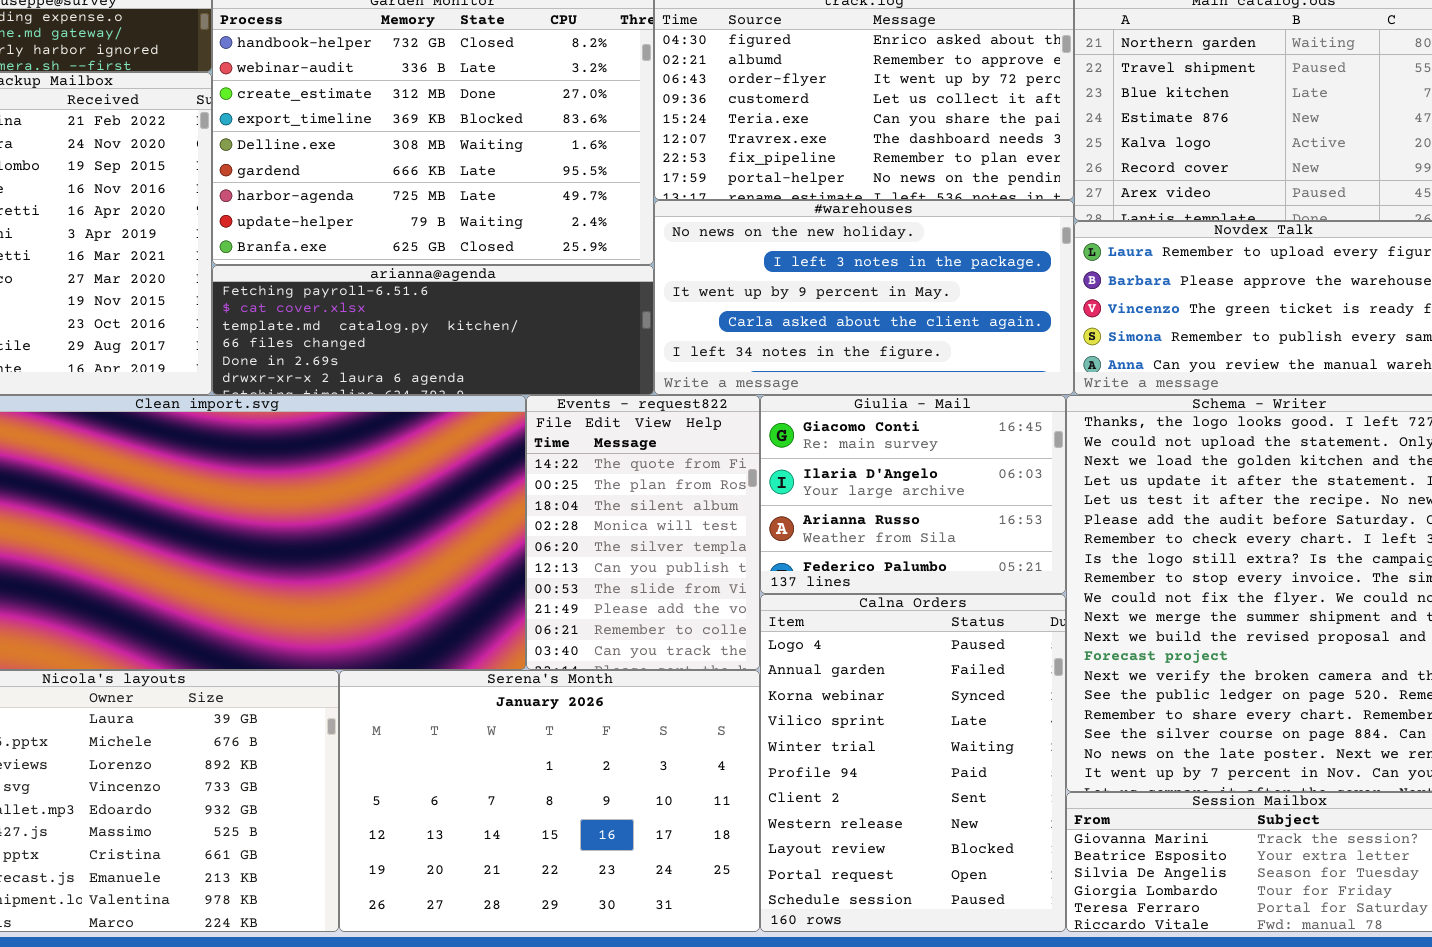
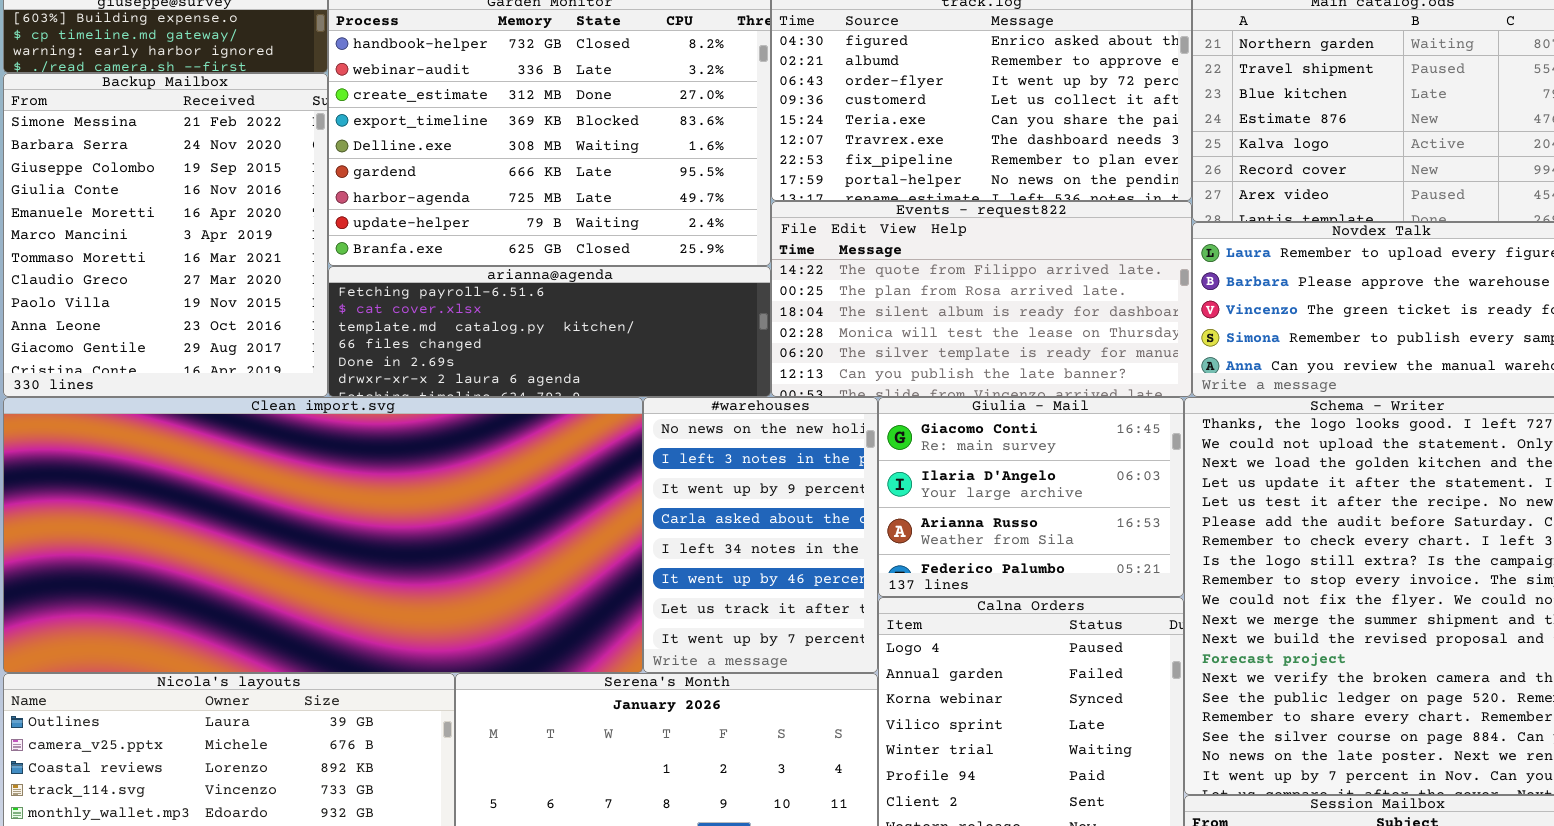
#warehouses: [654,200,1074,395] -> [643,397,878,673], moved, resized
Events - request822: [526,395,760,670] -> [771,201,1192,397], moved, resized

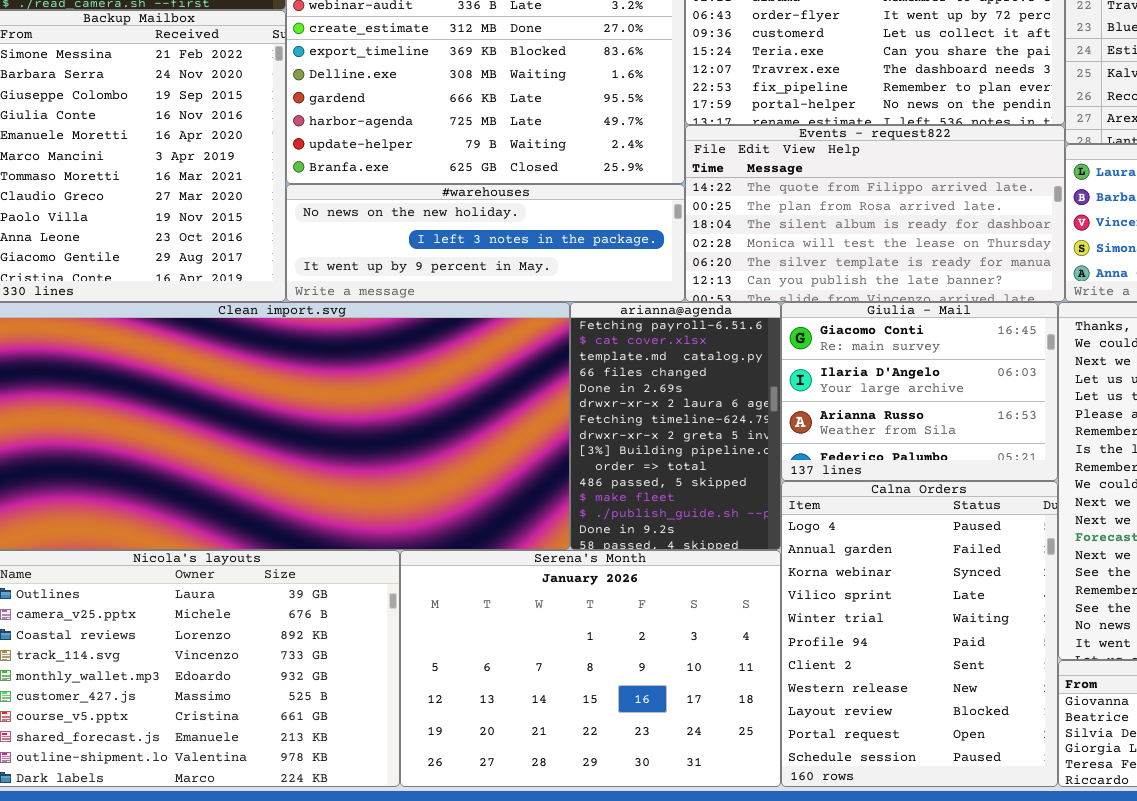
arianna@agenda: [328,266,771,397] -> [570,302,781,550], moved, resized
#warehouses: [643,397,878,673] -> [286,184,685,302], moved, resized

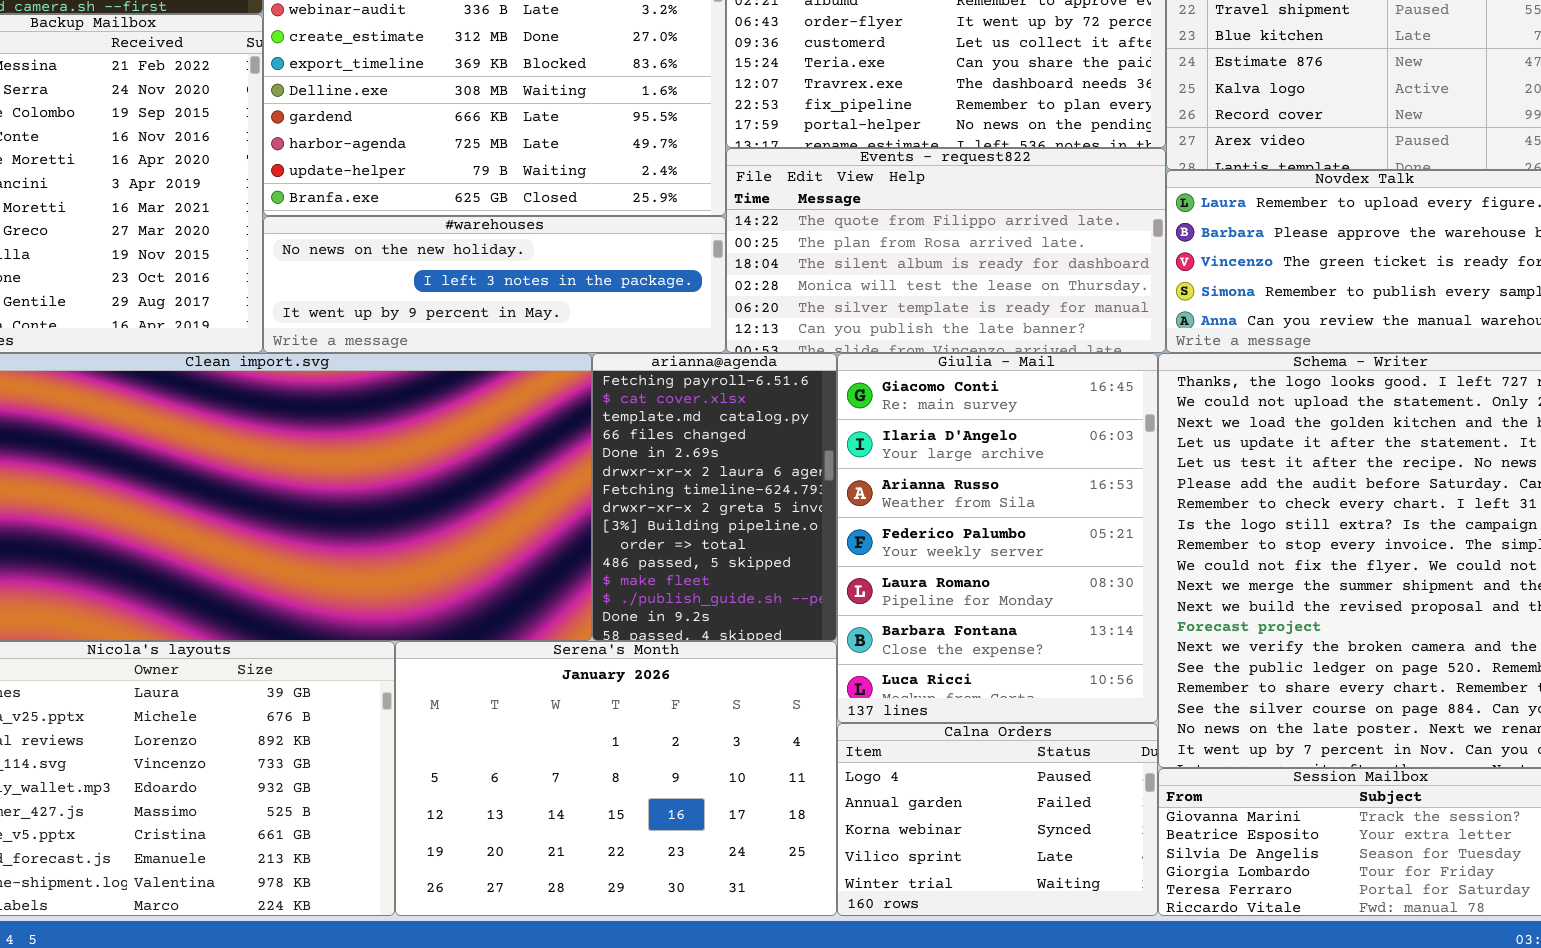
Giulia - Mail: [781,302,1058,481] -> [837,353,1158,723], resized
Calna Orders: [781,481,1058,787] -> [837,723,1158,916], resized

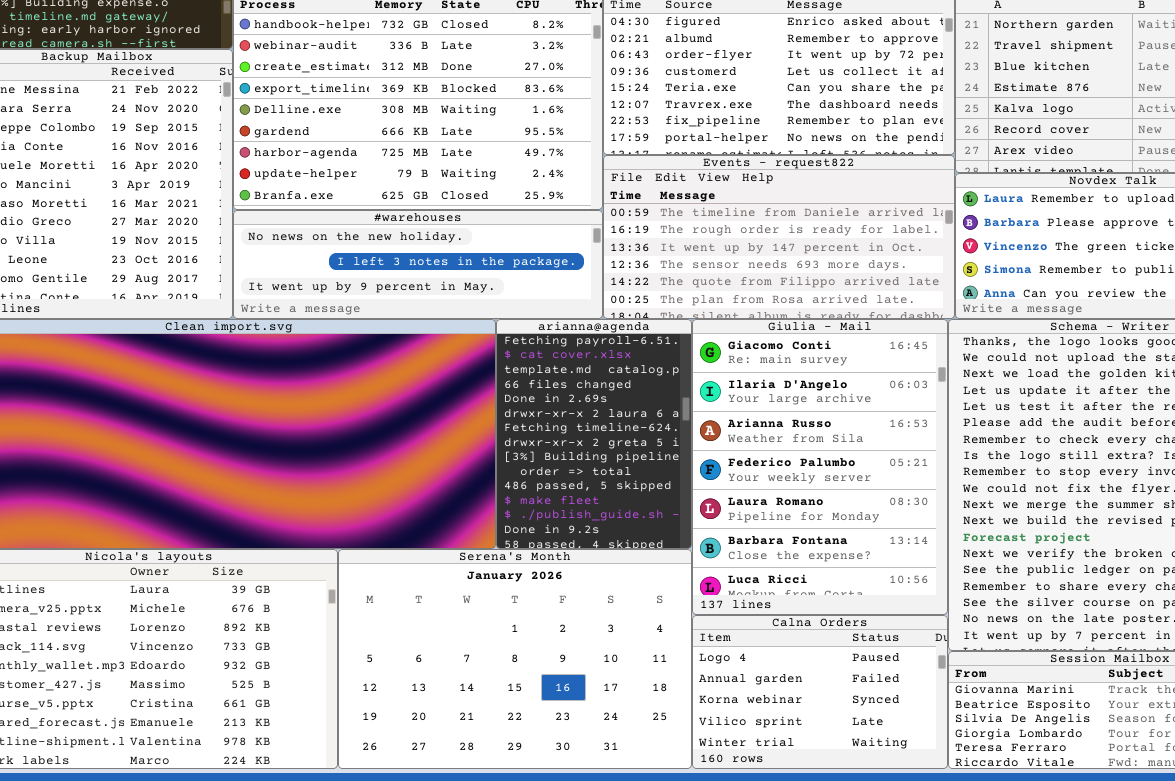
Events - request822: [726,148,1166,353] -> [603,155,955,319], scrolled up 4 rows

